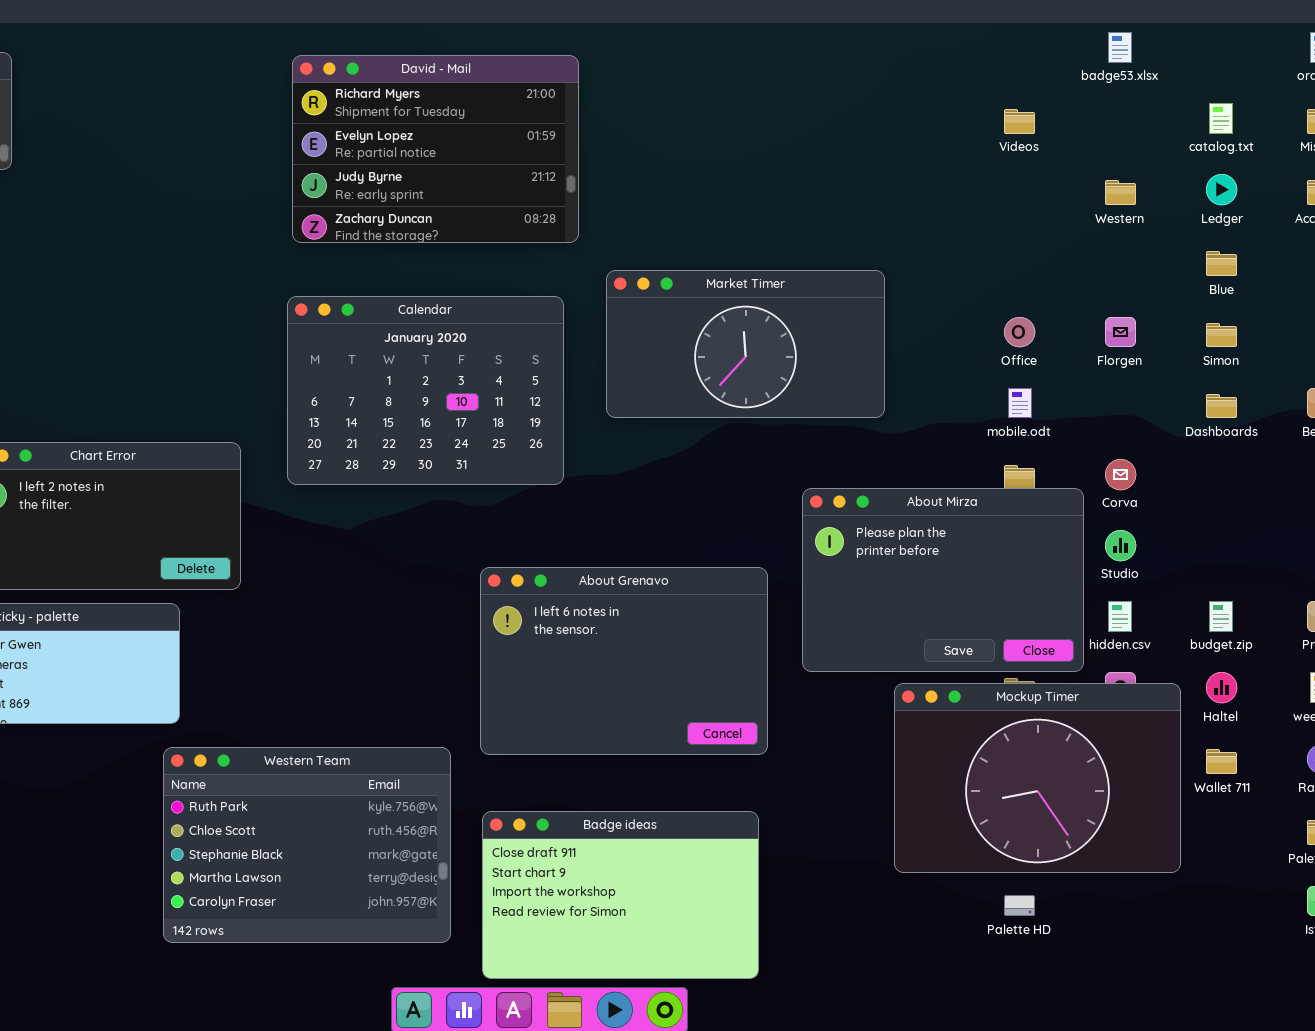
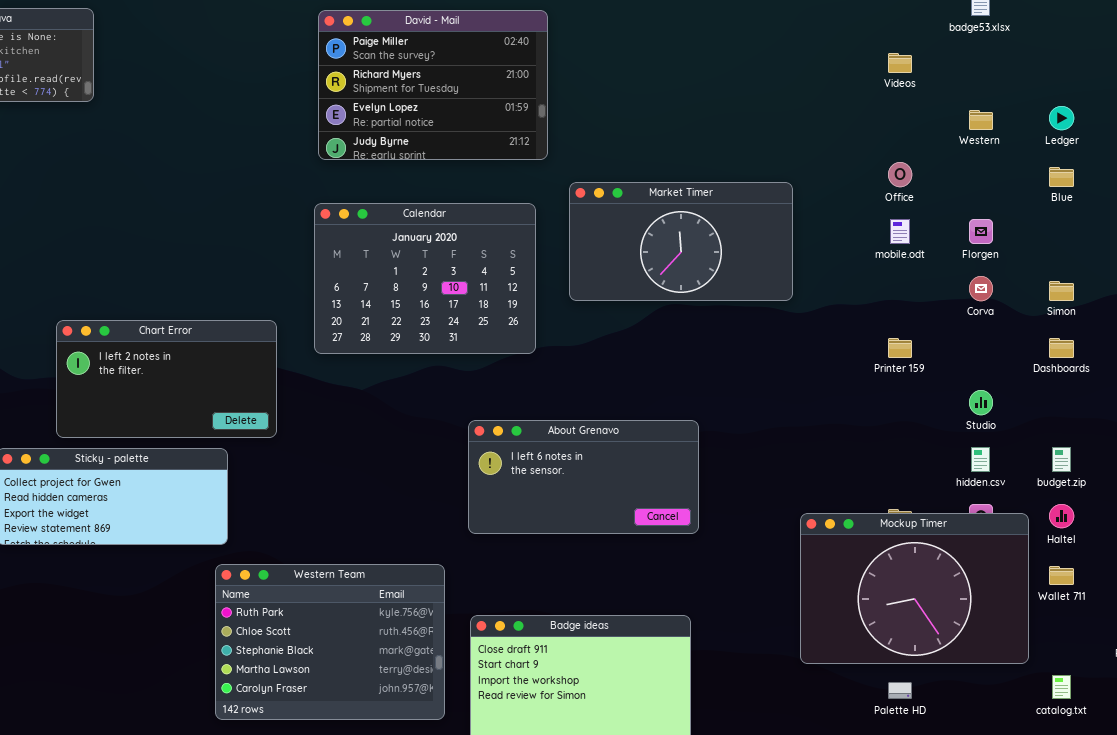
David - Mail: [292,55,579,243] -> [318,10,548,160], scrolled up 1 row
catalog.txt: [1209,103,1233,134] -> [1052,675,1071,699], moved
Office: [1004,317,1035,347] -> [888,162,912,187], moved
Simon: [1206,323,1237,347] -> [1049,281,1074,301], moved
mobile.odt: [1008,388,1032,418] -> [890,219,910,244], moved
Dashboards: [1206,394,1237,418] -> [1049,338,1074,358], moved
Corva: [1105,459,1136,490] -> [969,276,993,301], moved
About Mirza: [802,488,1084,672] -> none, closed
About Grenavo: [480,567,768,755] -> [468,420,699,534], resized

